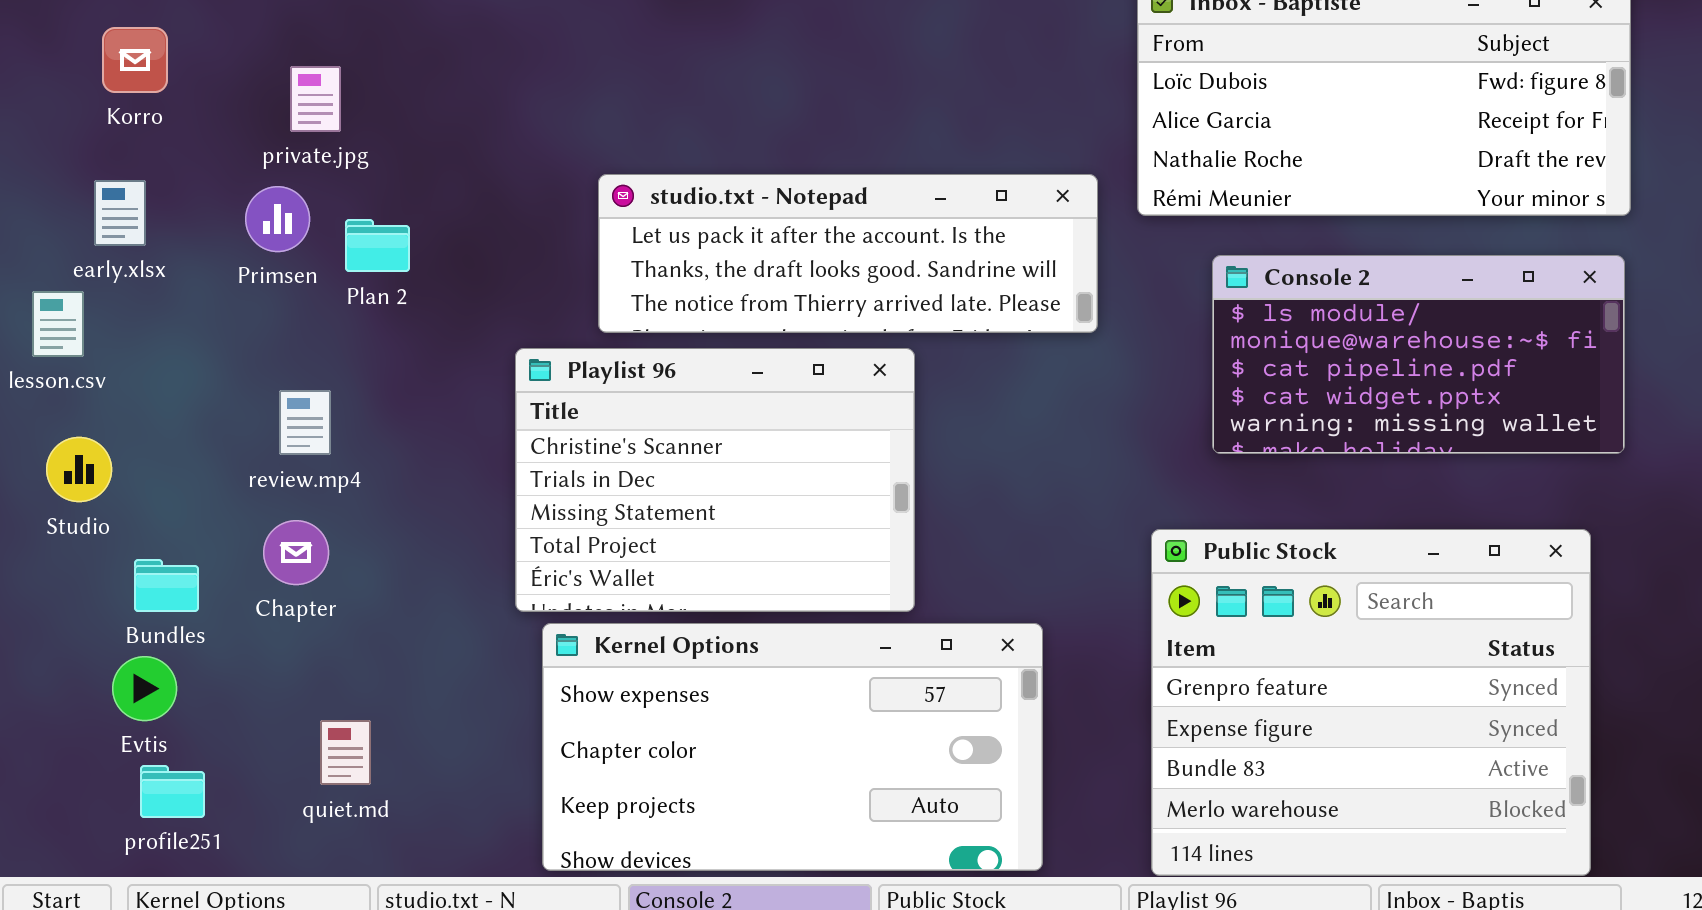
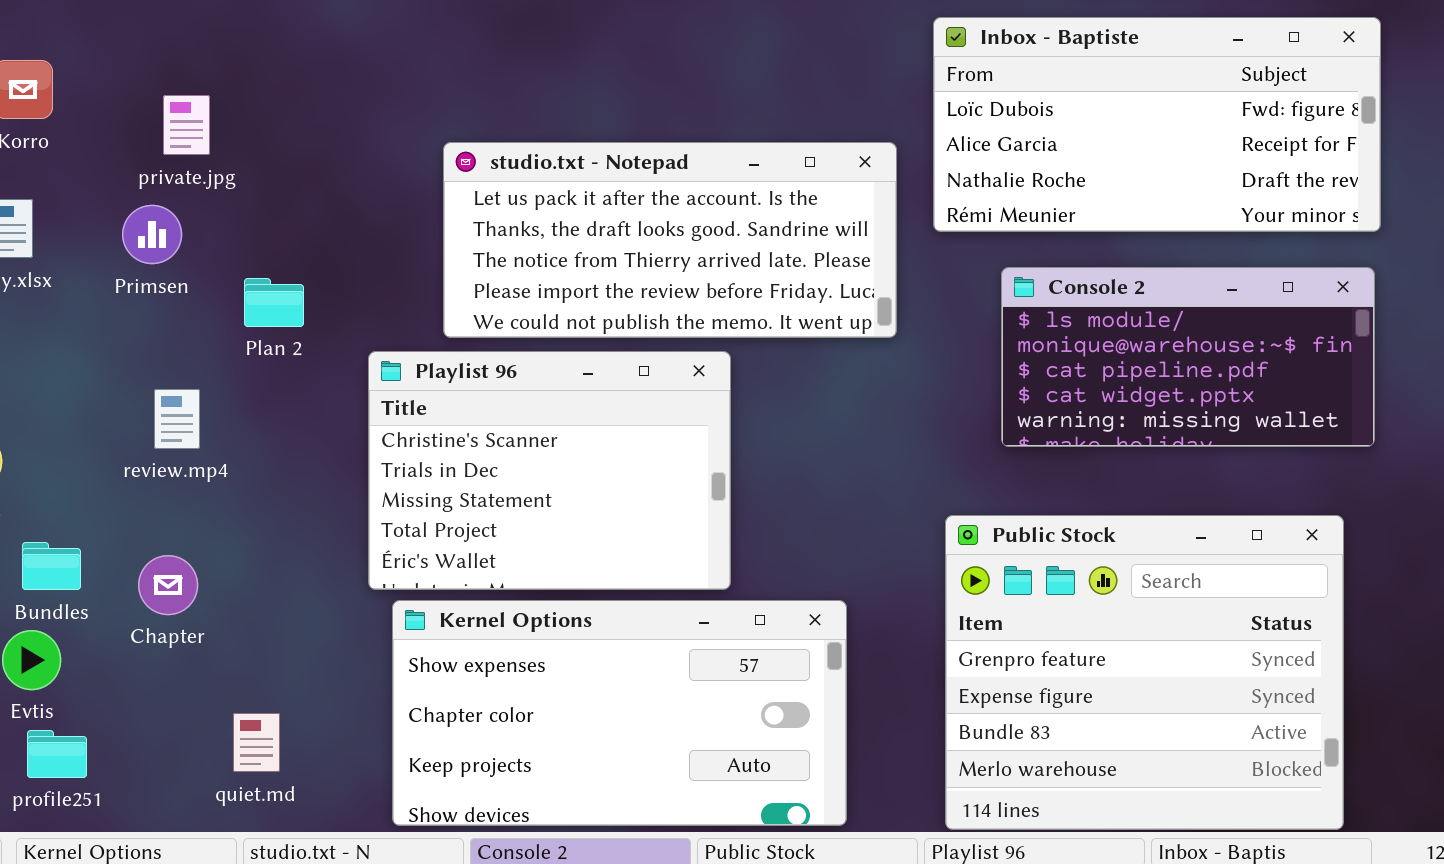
studio.txt - Notepad: [598,174,1098,333] -> [443,142,897,338], resized
Plan 2: [345,219,410,272] -> [244,278,304,327], moved
Chapter: [263,520,329,585] -> [138,555,198,615], moved
quiet.md: [320,720,371,785] -> [233,713,280,772], moved

